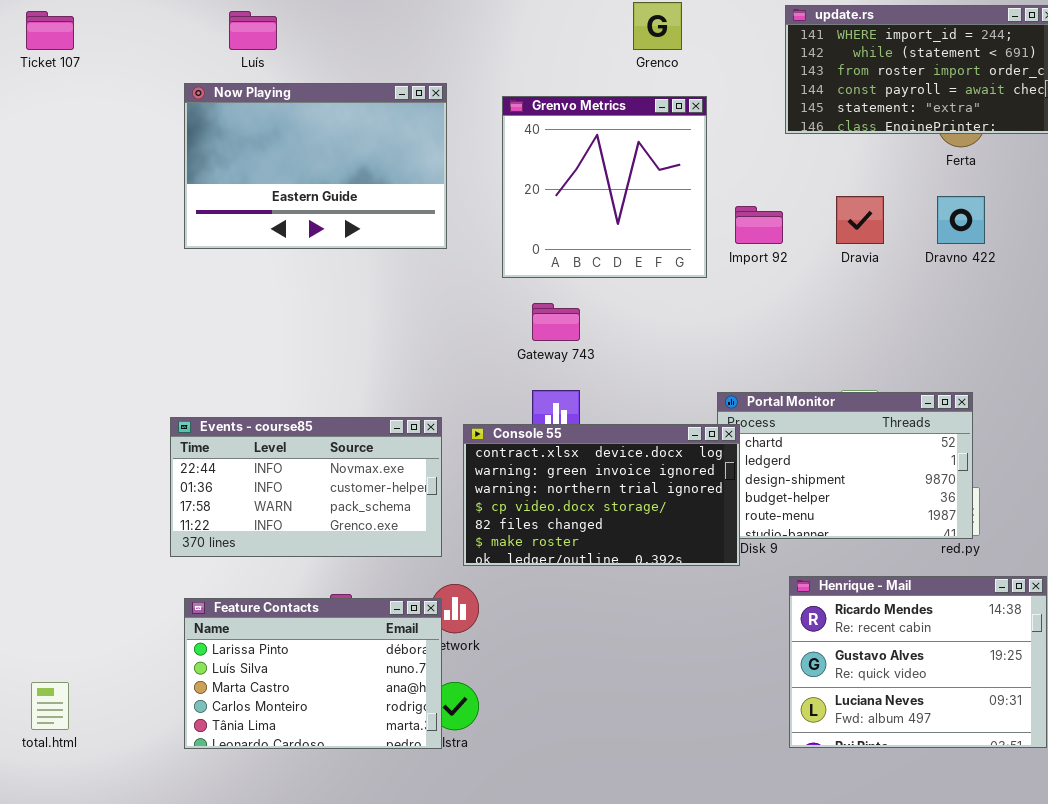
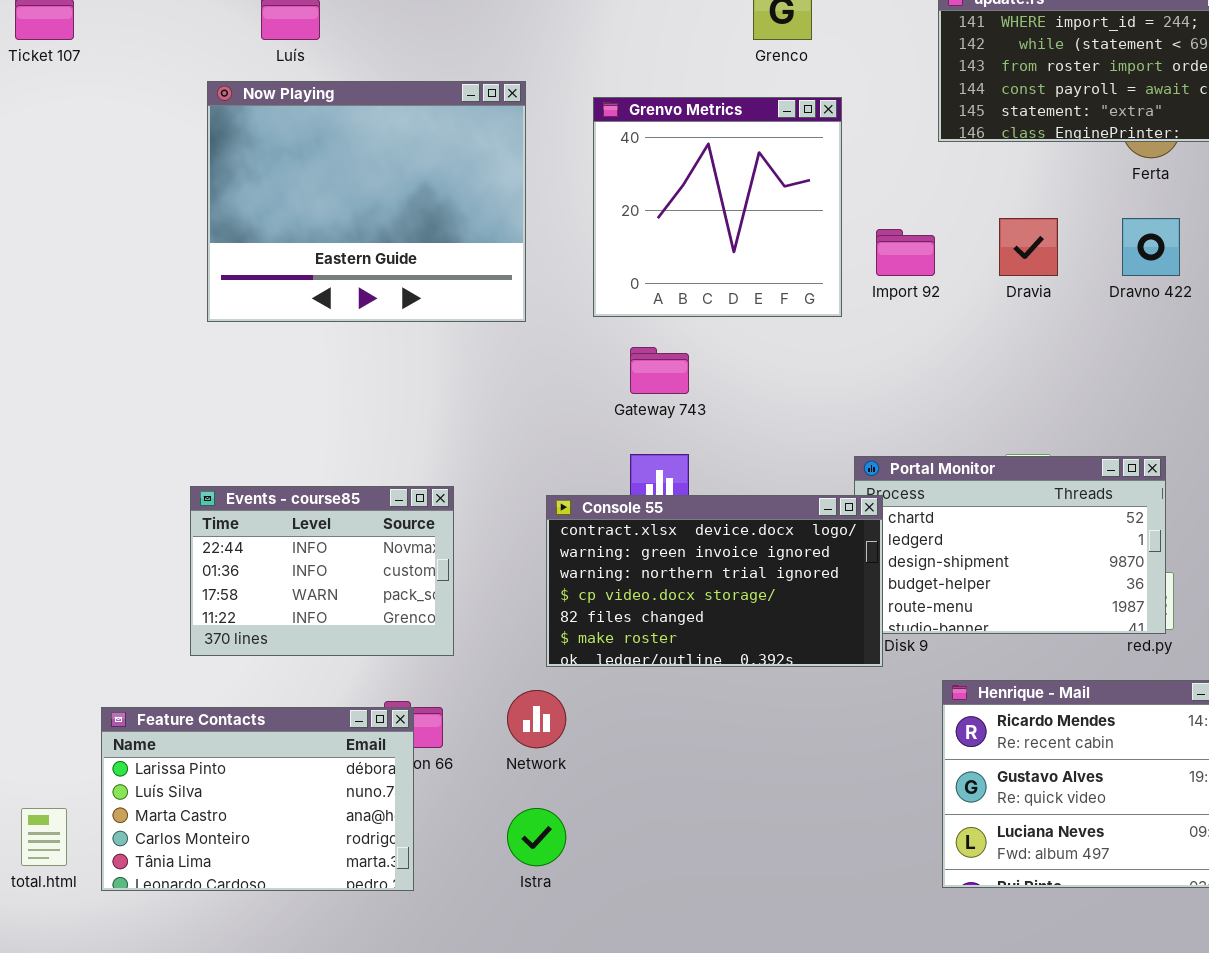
Now Playing: [184,83,447,249] -> [207,81,526,322], resized
Events - course85: [170,417,442,557] -> [190,486,454,656], resized
Feature Contacts: [184,598,442,749] -> [101,707,414,891], moved

